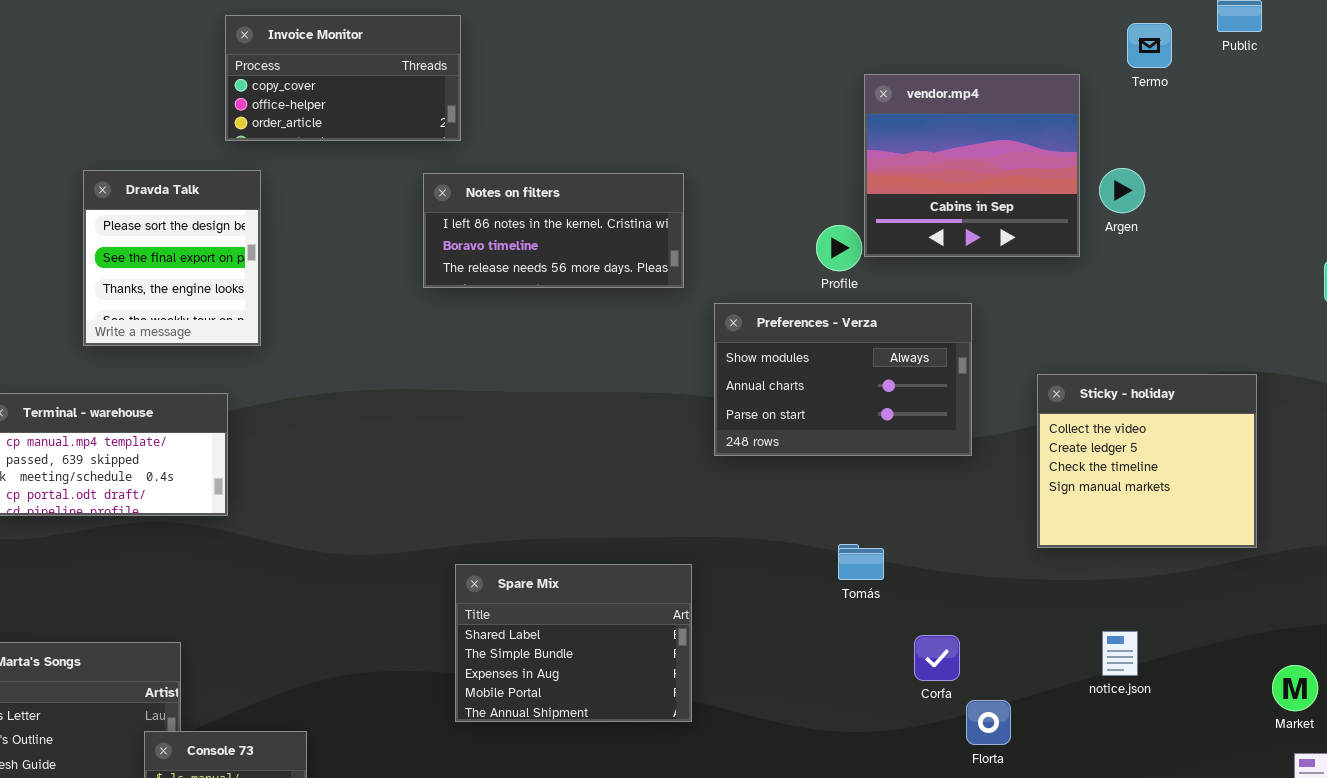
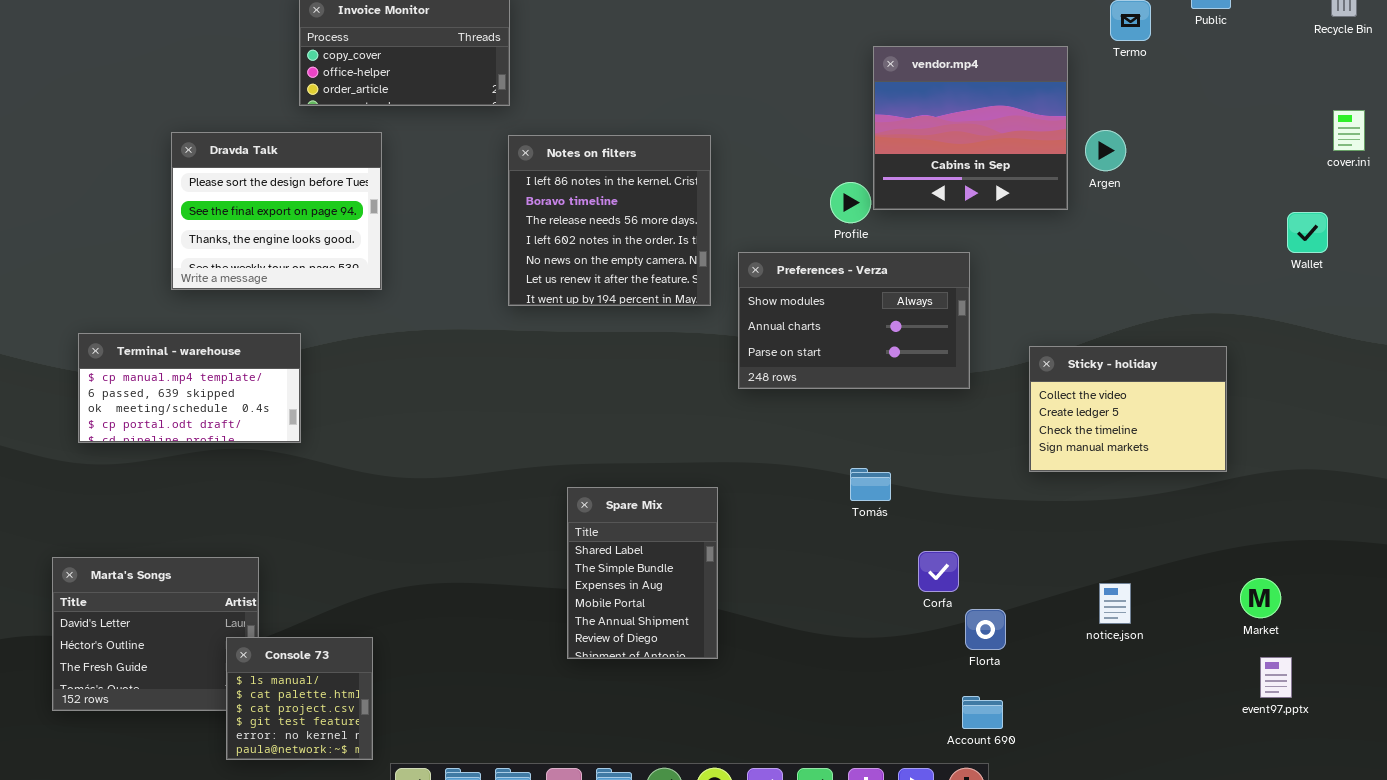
Dravda Talk: [83,170,261,346] -> [171,132,382,290], resized
Notes on filters: [423,173,684,288] -> [508,135,711,306], resized
Sticky - holiday: [1037,374,1257,548] -> [1029,346,1227,472], resized
Spare Mix: [455,564,692,722] -> [567,487,718,659], resized
notice.json: [1102,631,1138,676] -> [1099,583,1131,624], moved

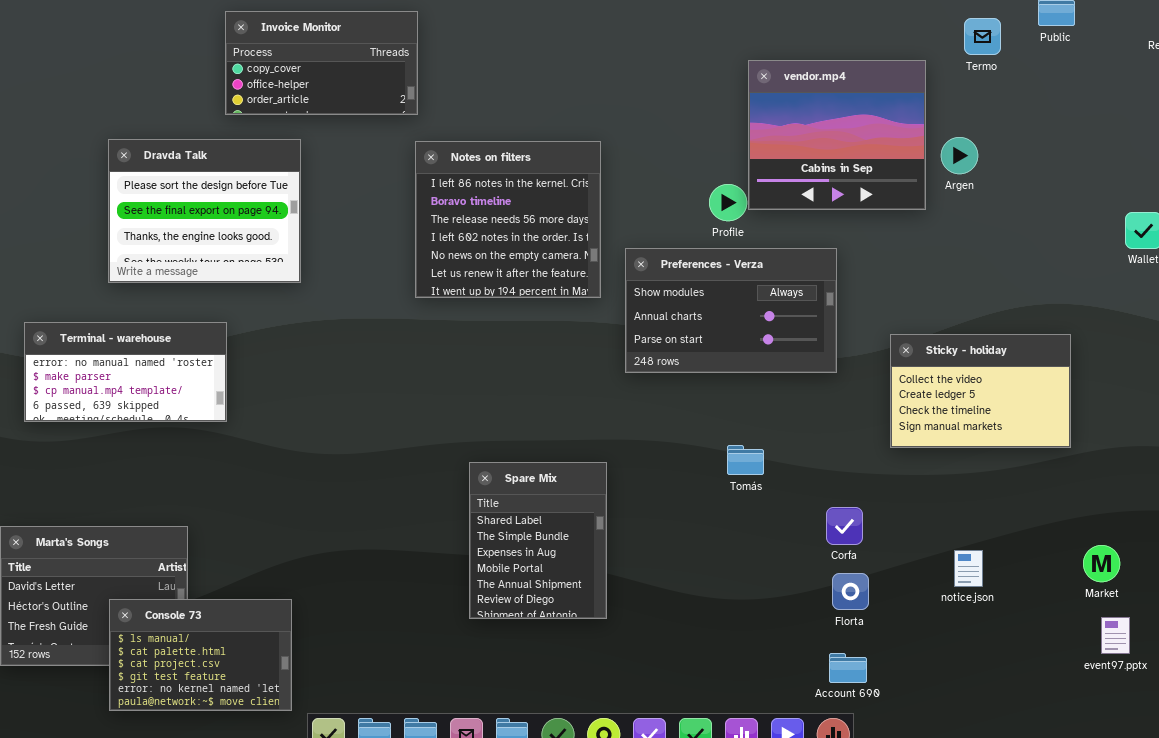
Terminal - warehouse: [78,333,301,443] -> [24,322,227,422], scrolled up 2 rows
Corfa: [918,551,959,592] -> [826,507,863,545], moved
Console 73: [226,637,373,760] -> [109,599,292,711], resized

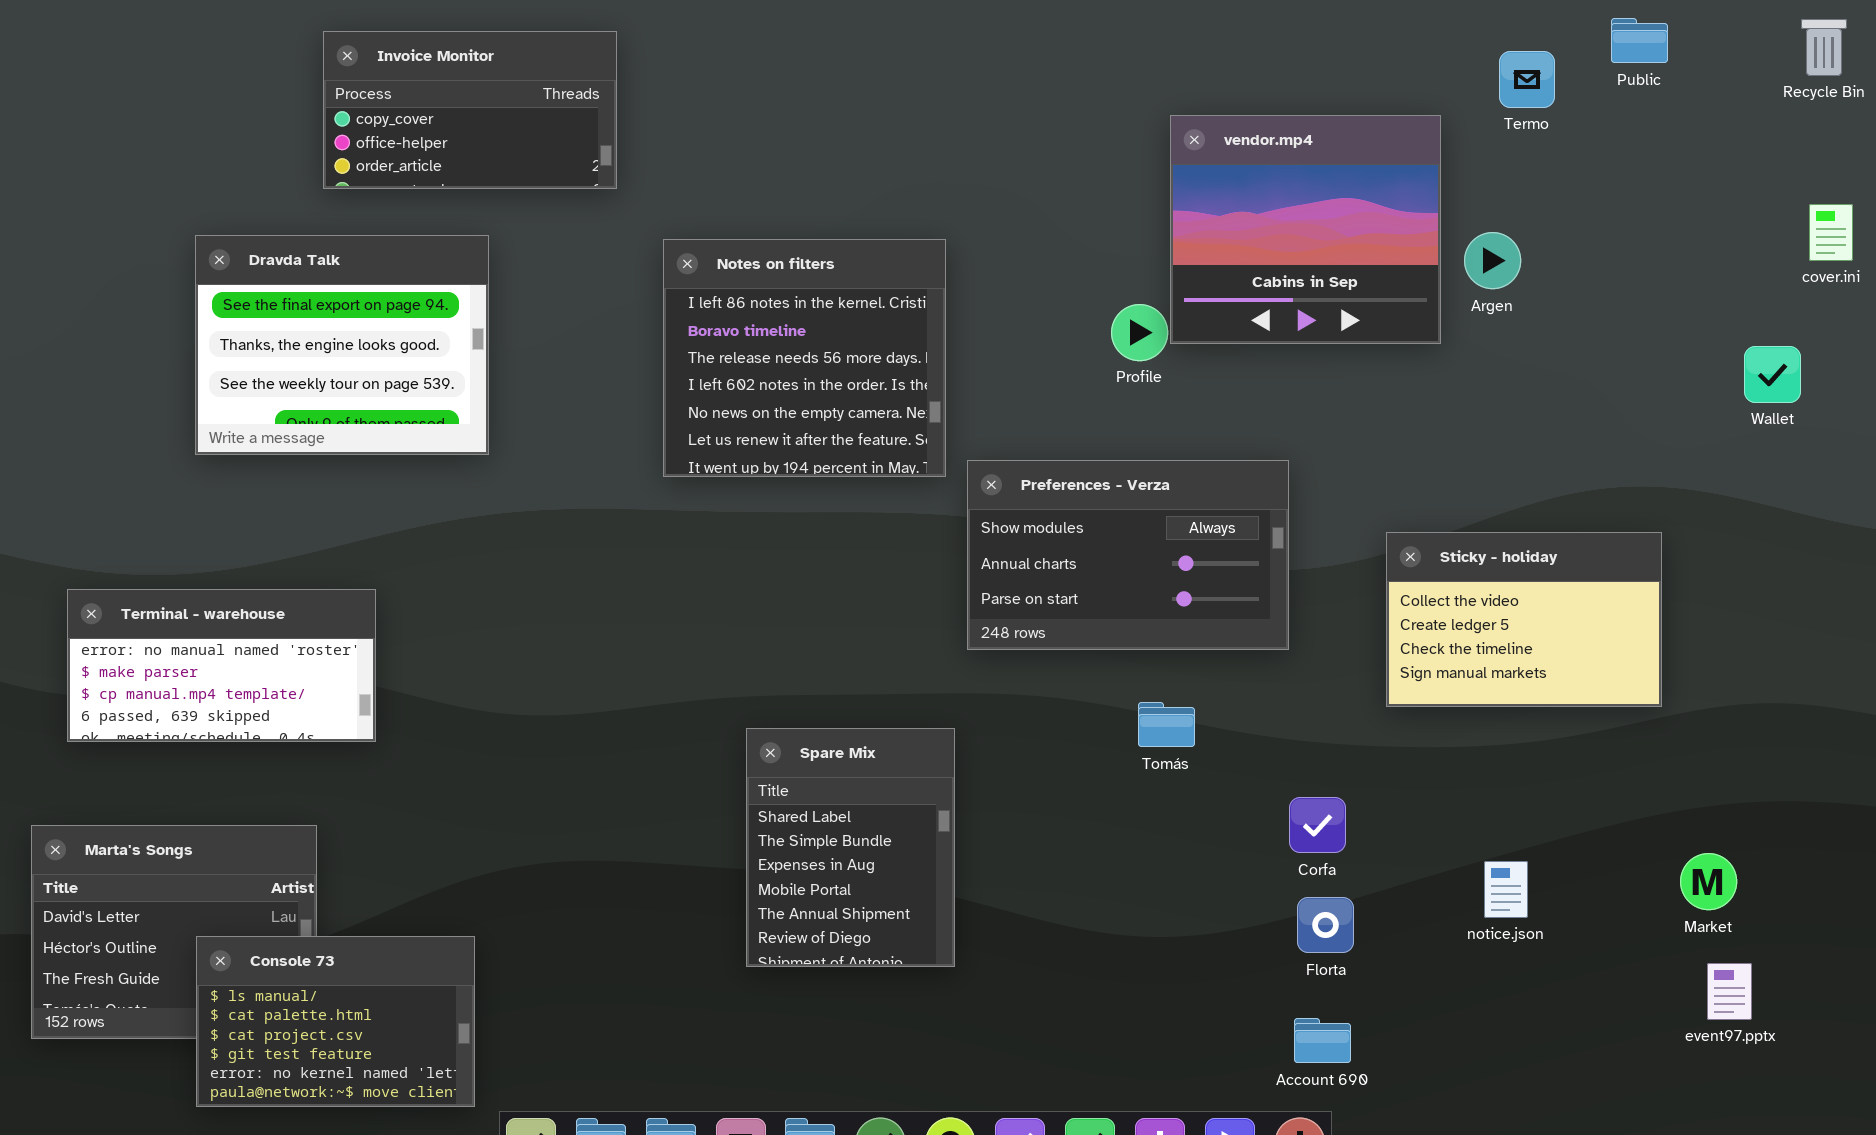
Invoice Monitor: [225,11,418,115] -> [323,31,617,189], moved
Dravda Talk: [108,139,301,283] -> [195,235,489,455], scrolled down 1 row
Preferences - Verza: [625,248,837,373] -> [967,460,1289,650], moved
Terminal - warehouse: [24,322,227,422] -> [67,589,376,742], moved

